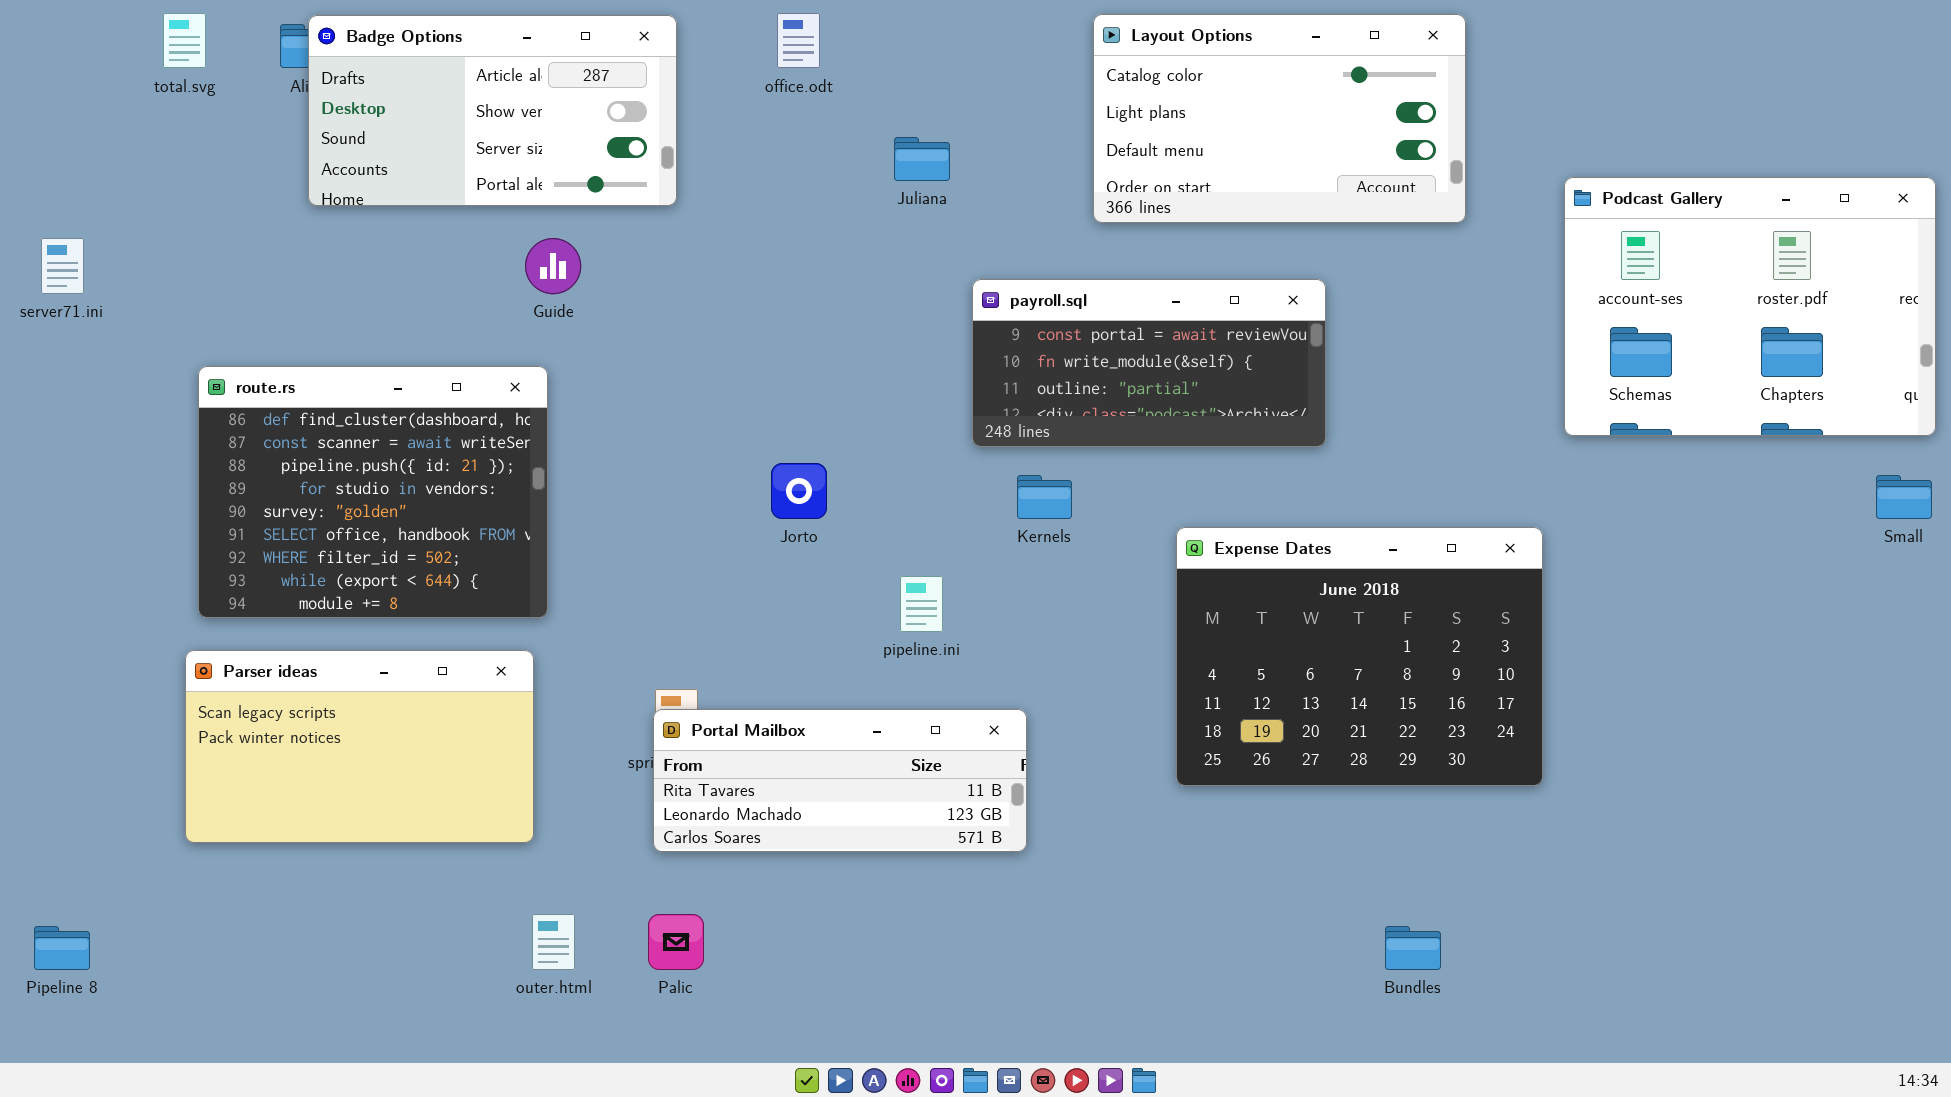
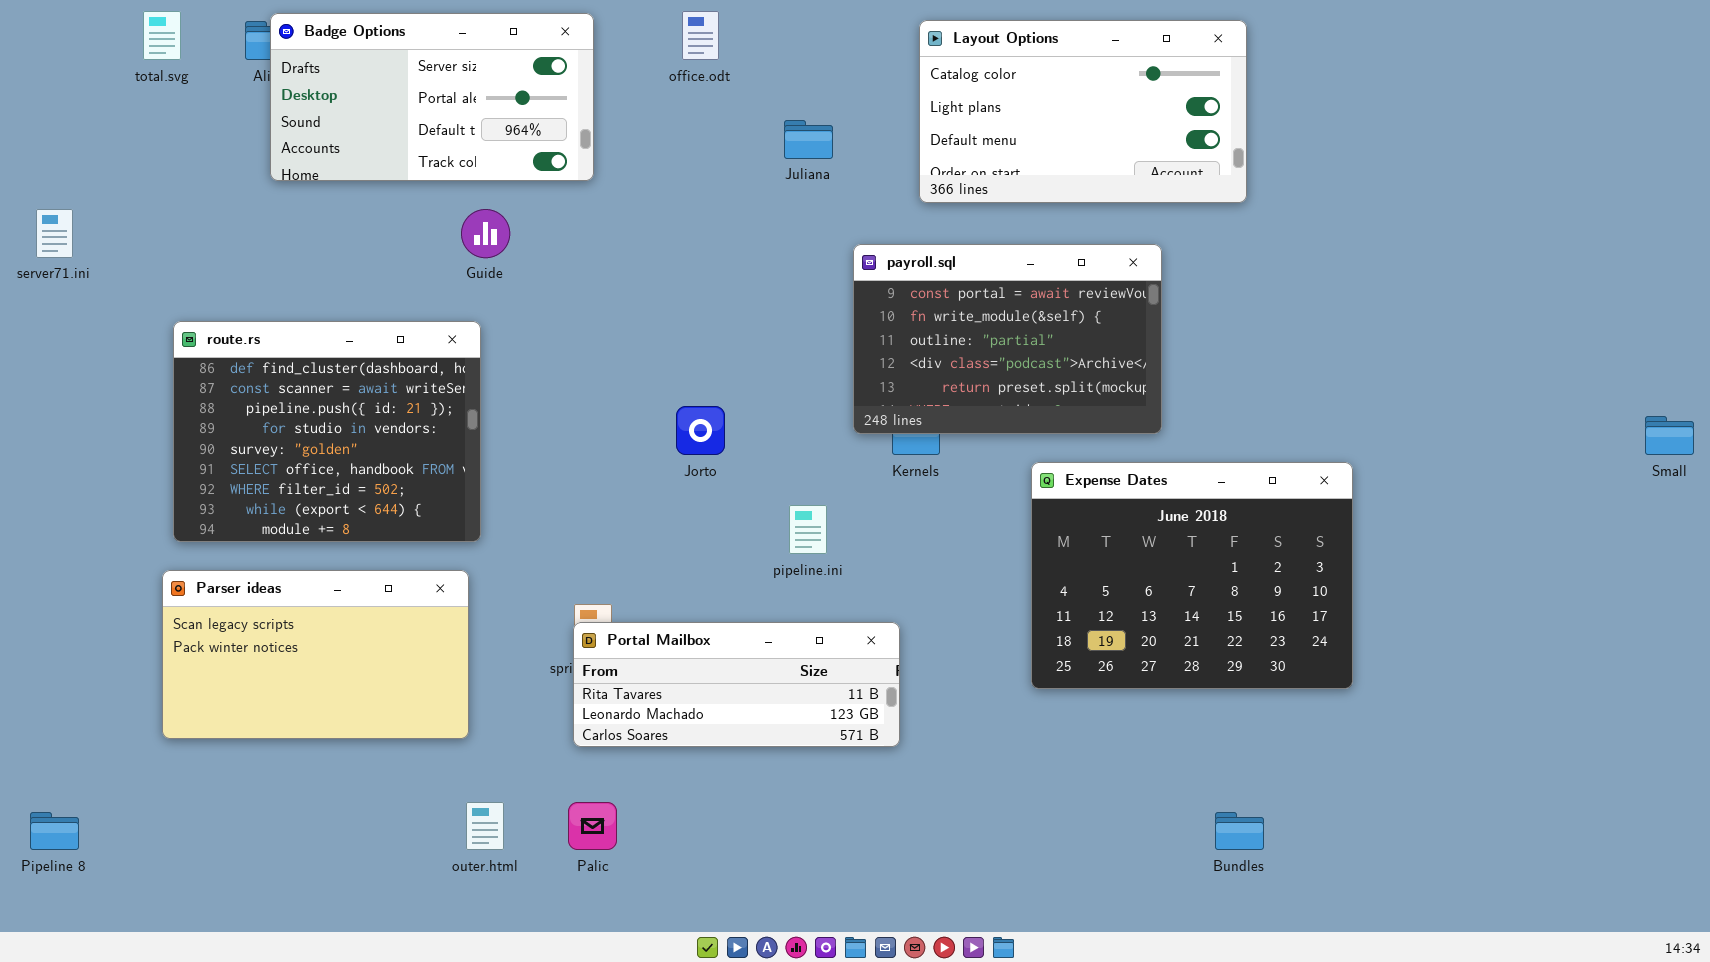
Layout Options: [1093,14,1466,223] -> [919,20,1247,203], moved
Badge Options: [308,15,677,206] -> [270,13,594,181], scrolled down 2 rows
Podcast Gallery: [1564,177,1936,436] -> none, closed
payroll.sql: [972,279,1326,447] -> [853,244,1162,434], resized

